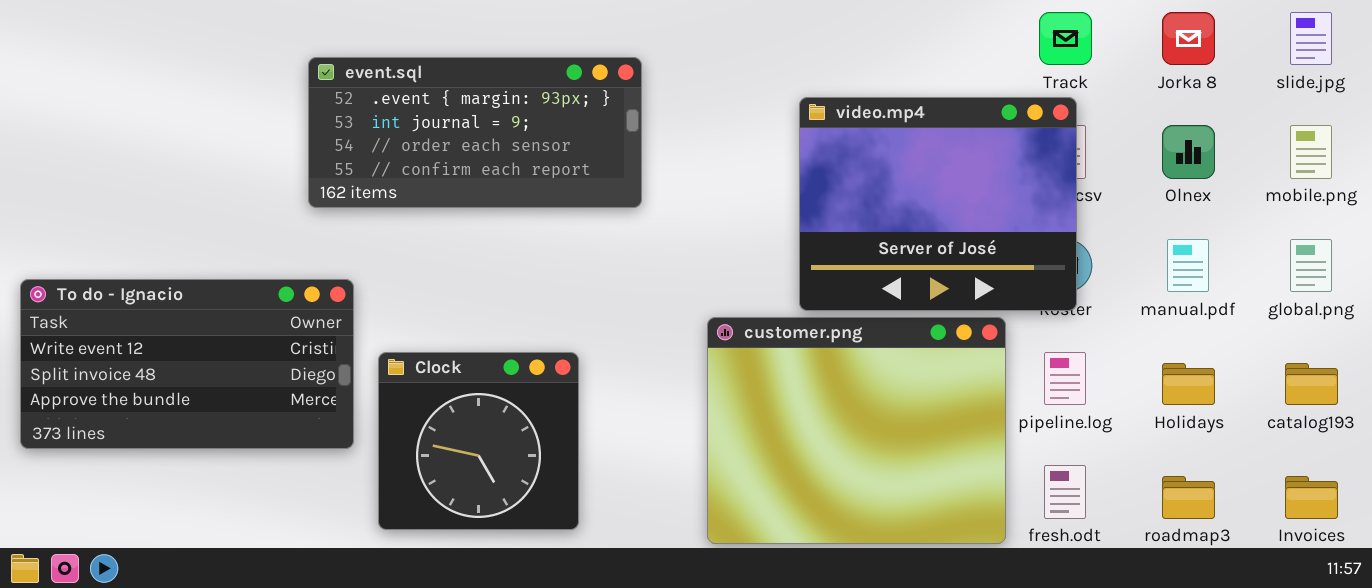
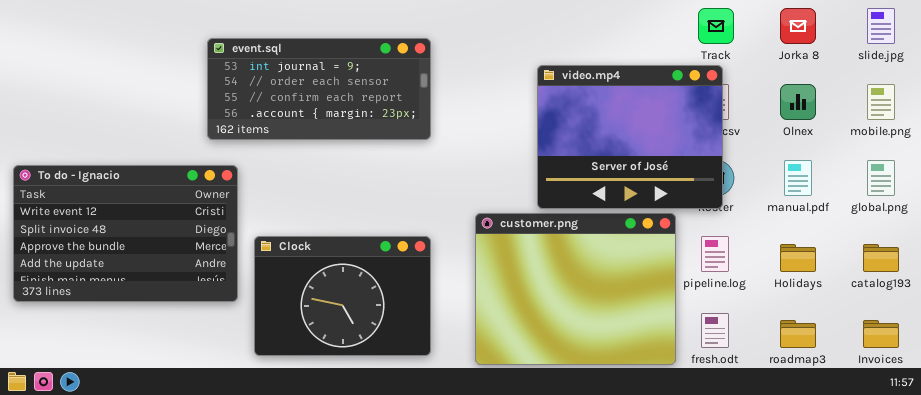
event.sql: [308,57,642,208] -> [207,38,431,140], scrolled down 1 row
To do - Ignacio: [20,279,354,449] -> [13,165,238,302], resized
Clock: [378,352,579,530] -> [254,236,431,356], resized

